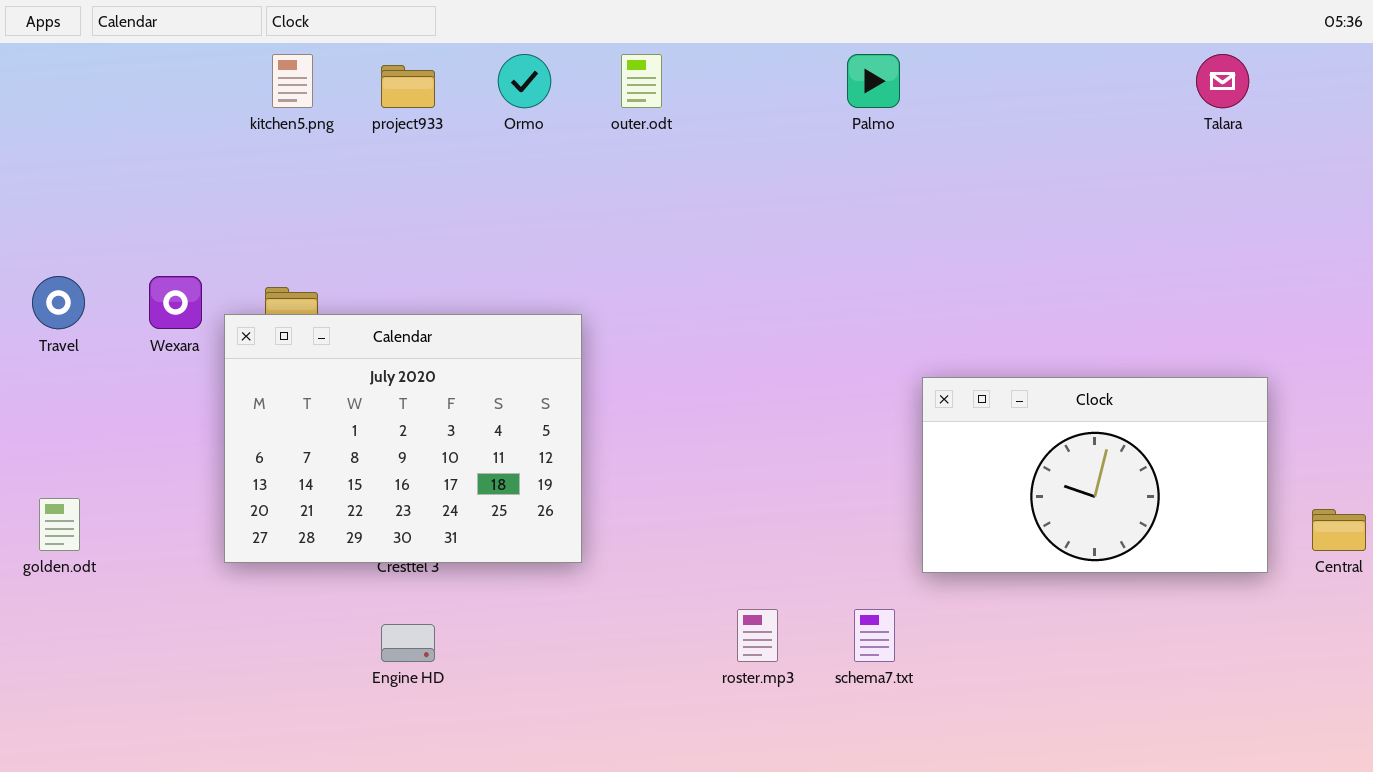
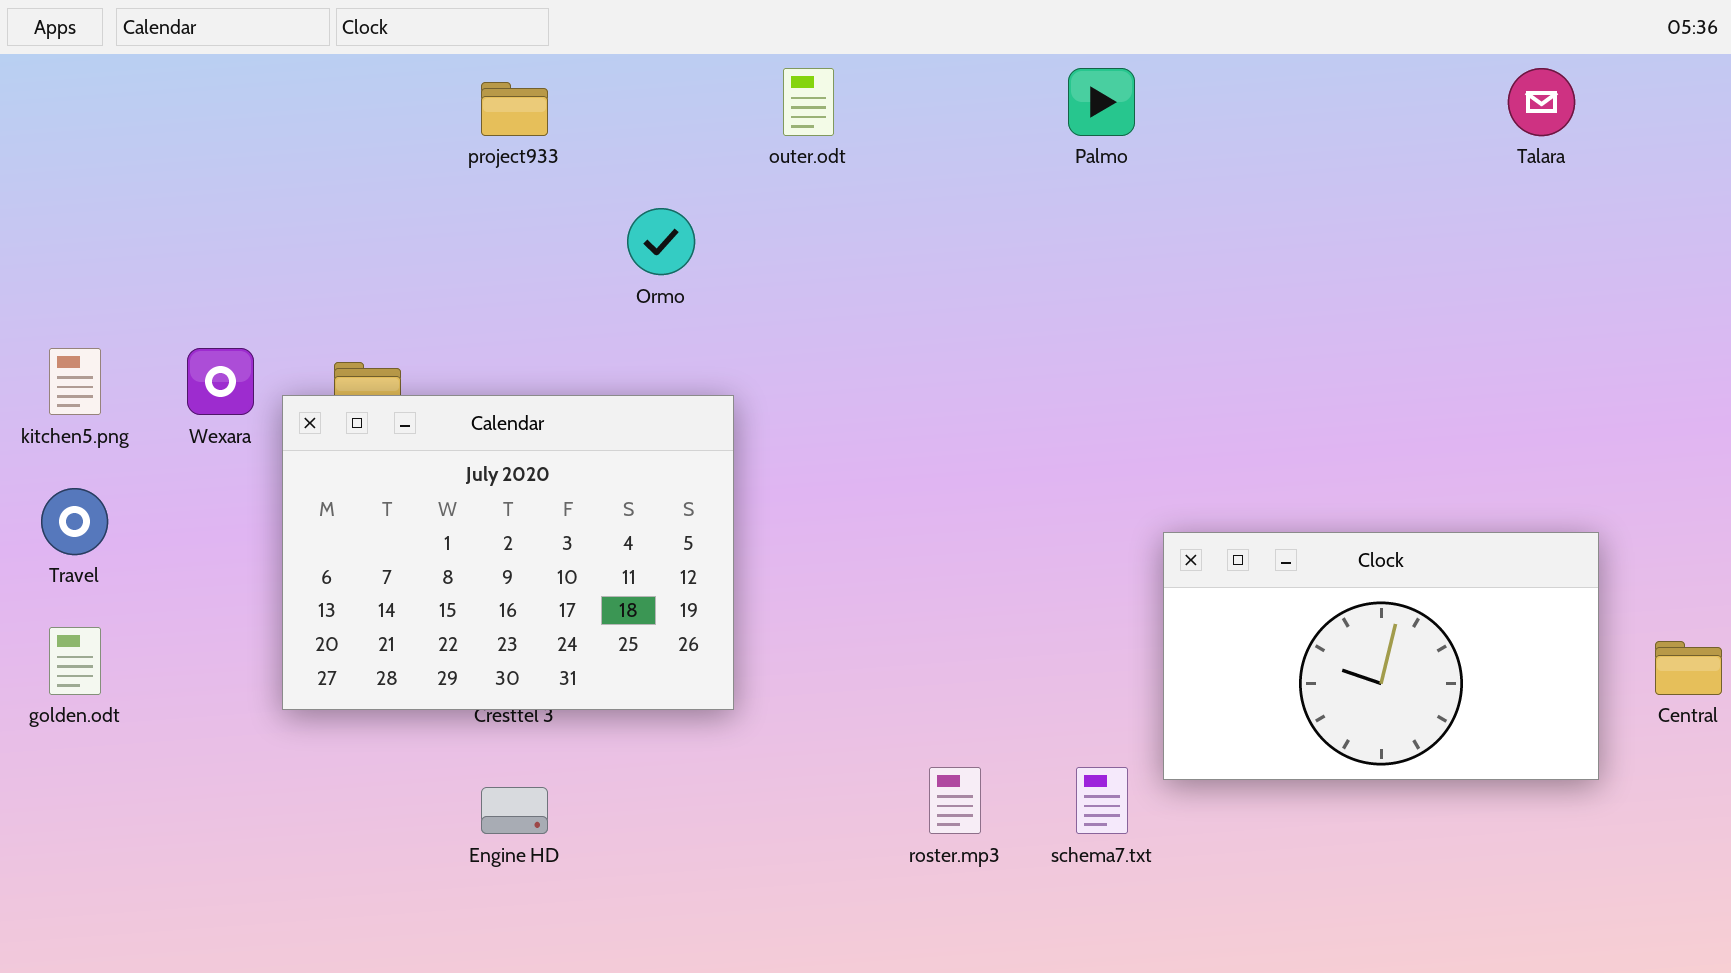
kitchen5.png: [272,54,313,108] -> [49,348,101,415], moved
Ormo: [498,54,551,108] -> [627,208,695,275], moved
Travel: [32,276,85,329] -> [41,488,108,555], moved
Clock: [922,377,1268,573] -> [1163,532,1599,780], moved

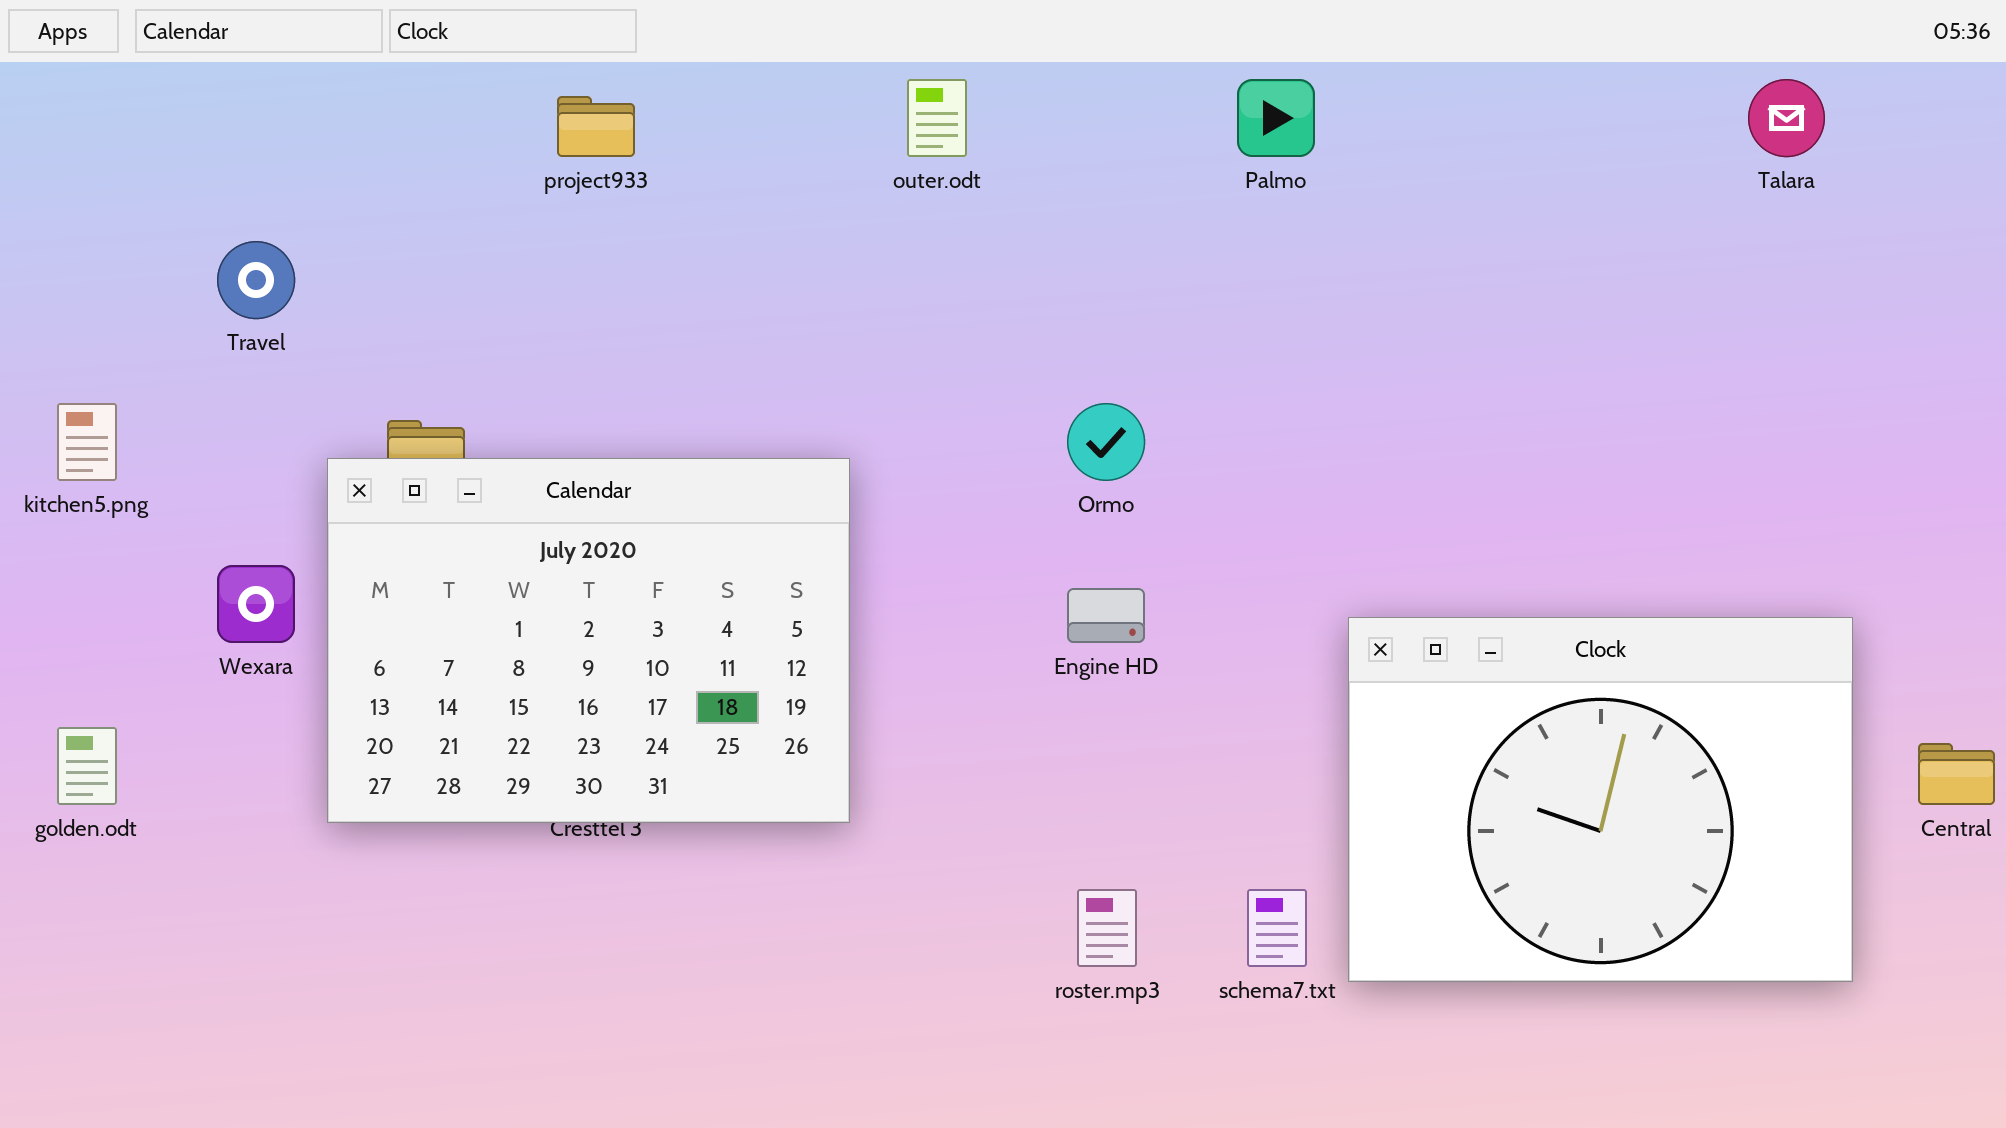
Ormo: [627,208,695,275] -> [1067,403,1145,481], moved
Wexara: [187,348,254,415] -> [217,565,295,643], moved
Travel: [41,488,108,555] -> [217,241,295,319], moved
Clock: [1163,532,1599,780] -> [1348,617,1853,982], resized
Engine HD: [481,787,548,834] -> [1067,588,1145,643], moved

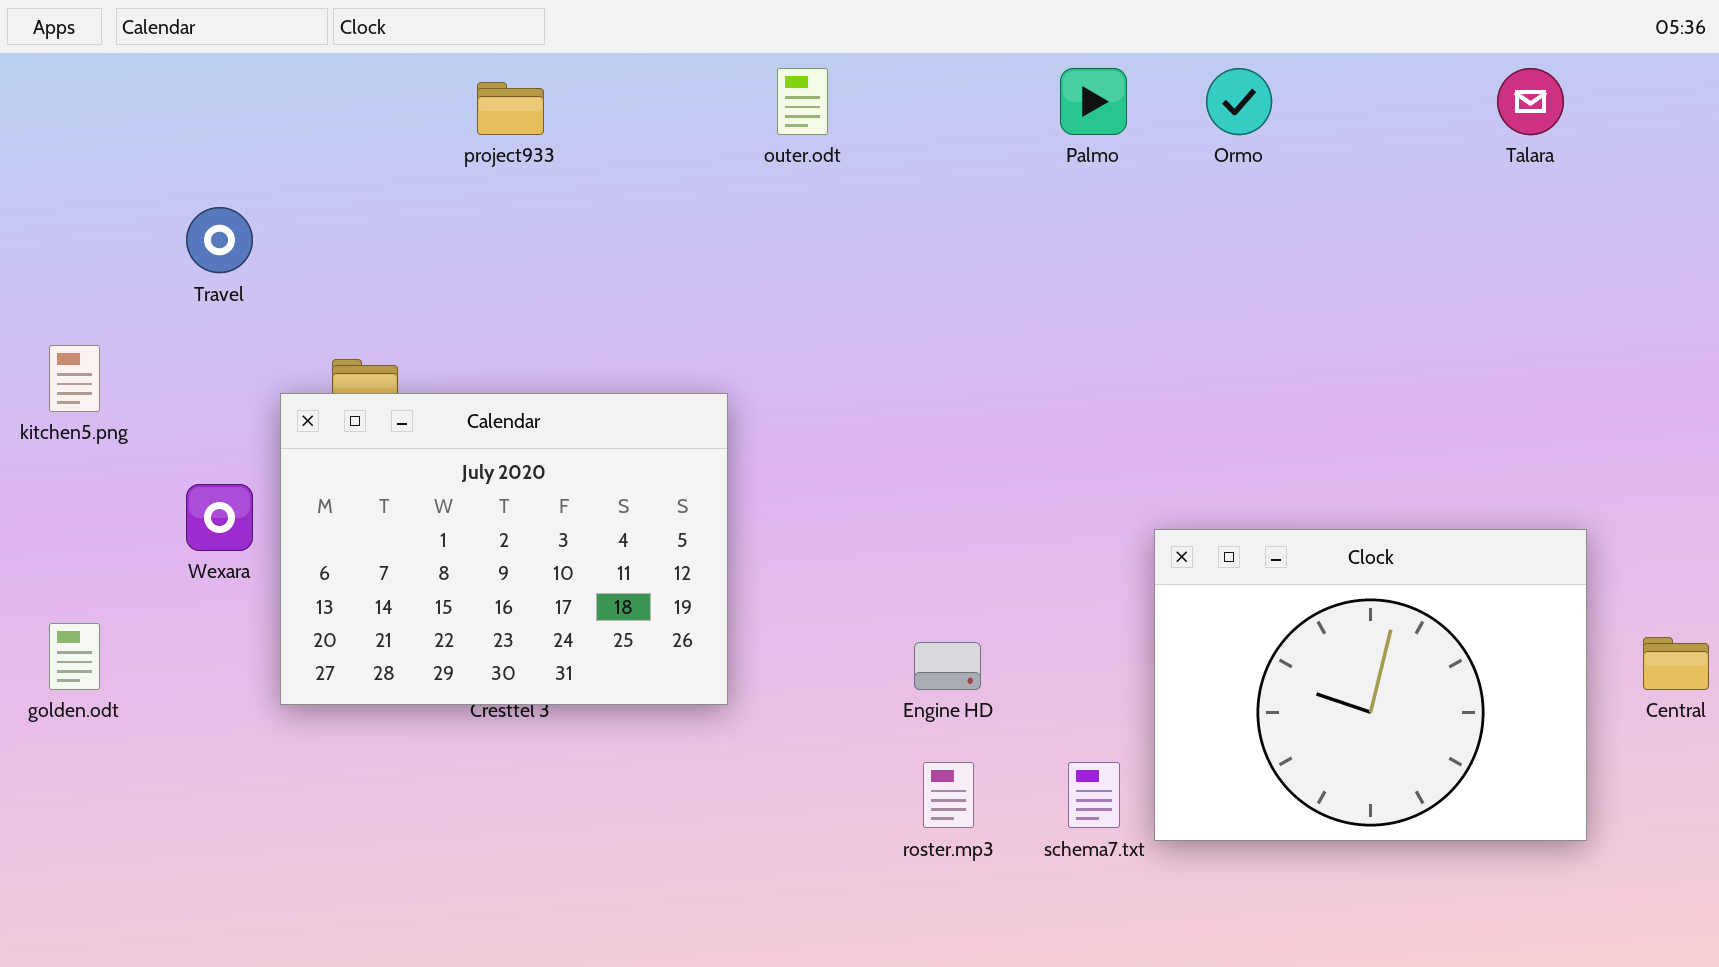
Ormo: [1067,403,1145,481] -> [1206,68,1272,135], moved
Engine HD: [1067,588,1145,643] -> [914,642,981,690], moved

